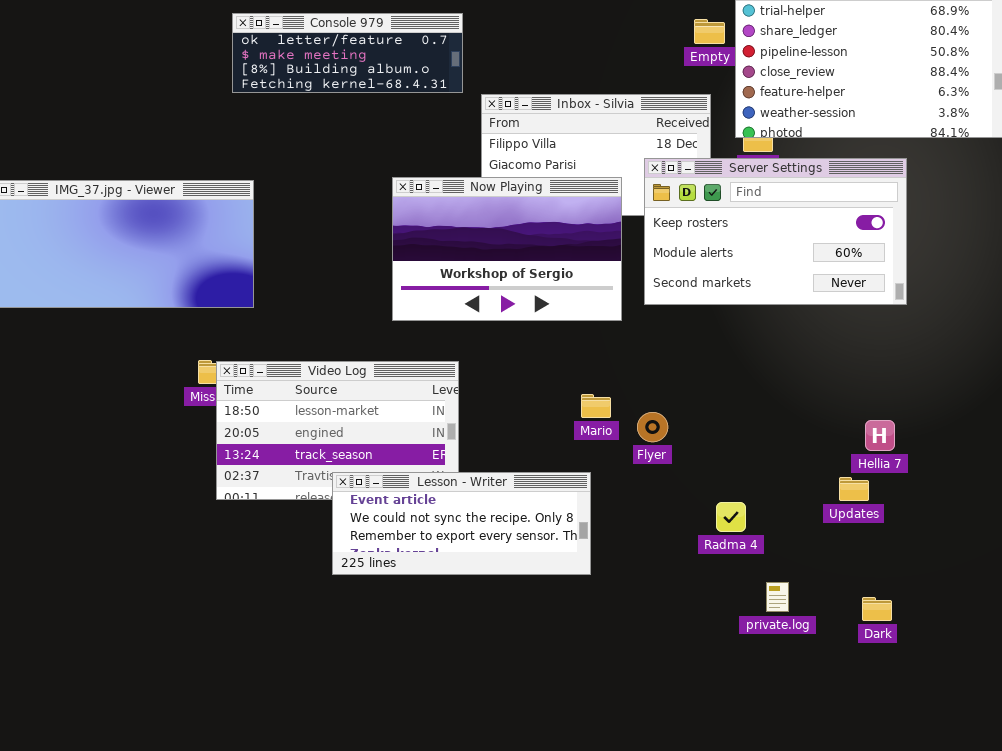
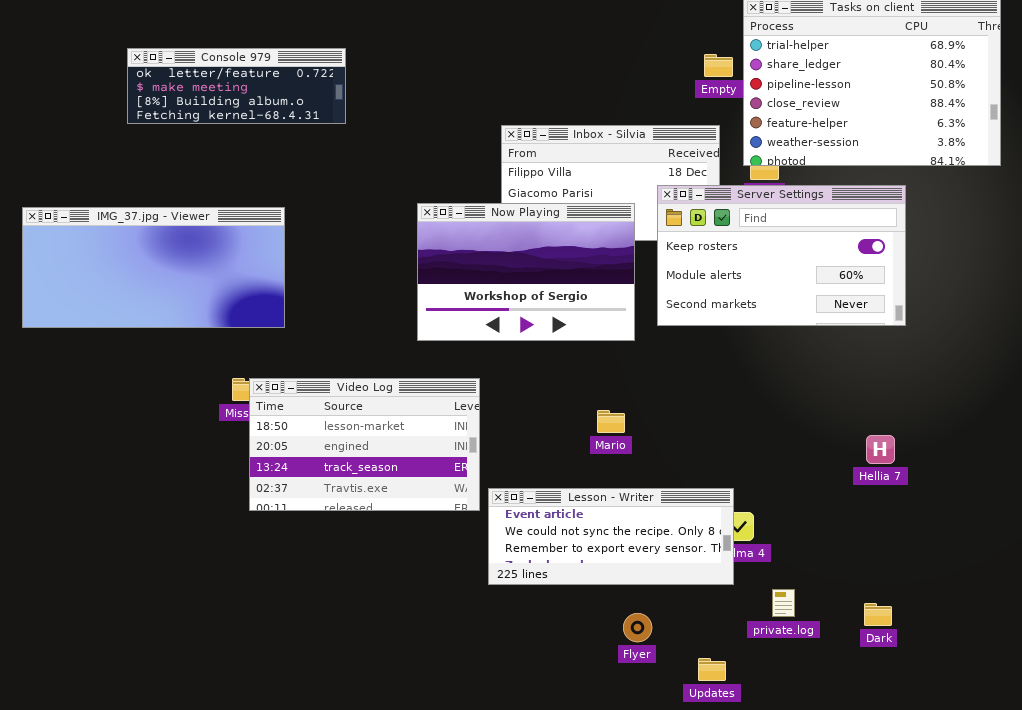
Console 979: [232,13,463,93] -> [127,48,346,124], moved
Flyer: [637,412,668,442] -> [623,613,652,642], moved
Lesson - Writer: [332,472,591,575] -> [488,488,734,585], moved
Updates: [839,477,869,501] -> [698,658,726,681], moved

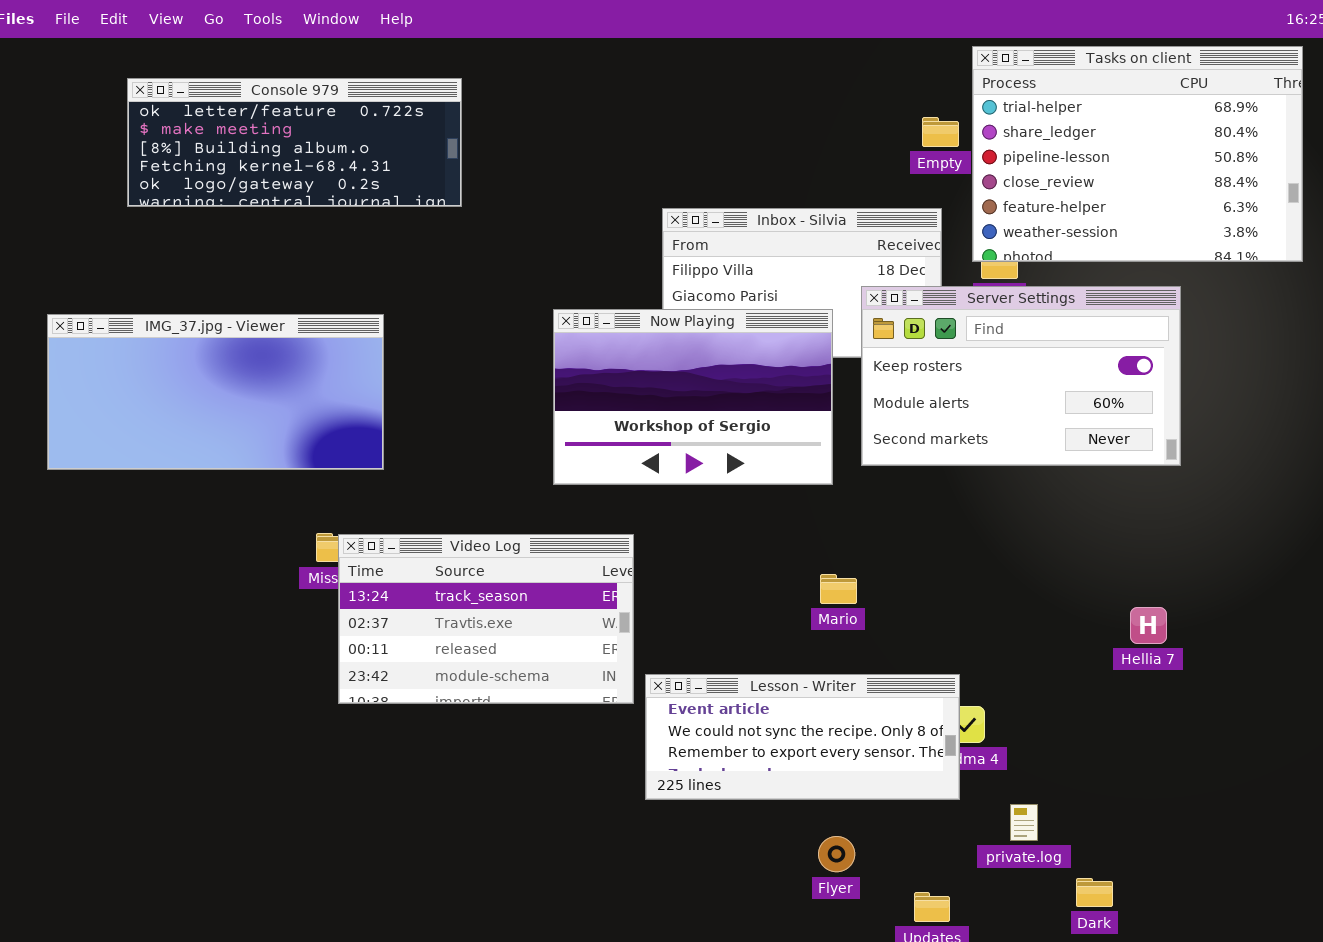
Console 979: [127,48,346,124] -> [127,78,462,207], resized
Video Log: [249,378,480,511] -> [338,534,634,704], scrolled down 2 rows
Mario: [597,410,625,433] -> [820,574,857,604], moved
Dark: [864,603,892,626] -> [1076,878,1113,907], moved

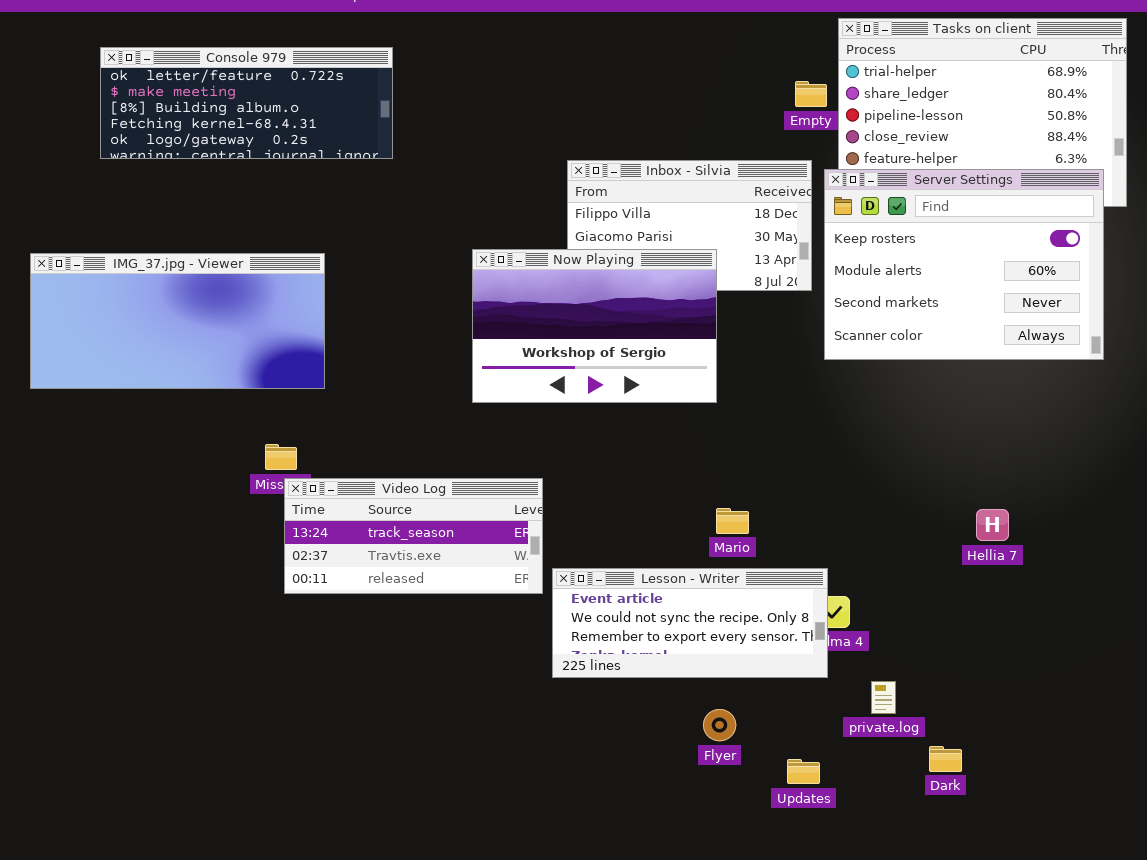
Server Settings: [861,286,1181,466] -> [824,169,1104,360], moved, resized
Video Log: [338,534,634,704] -> [284,478,543,594], resized
Mario: [820,574,857,604] -> [716,508,749,534], moved

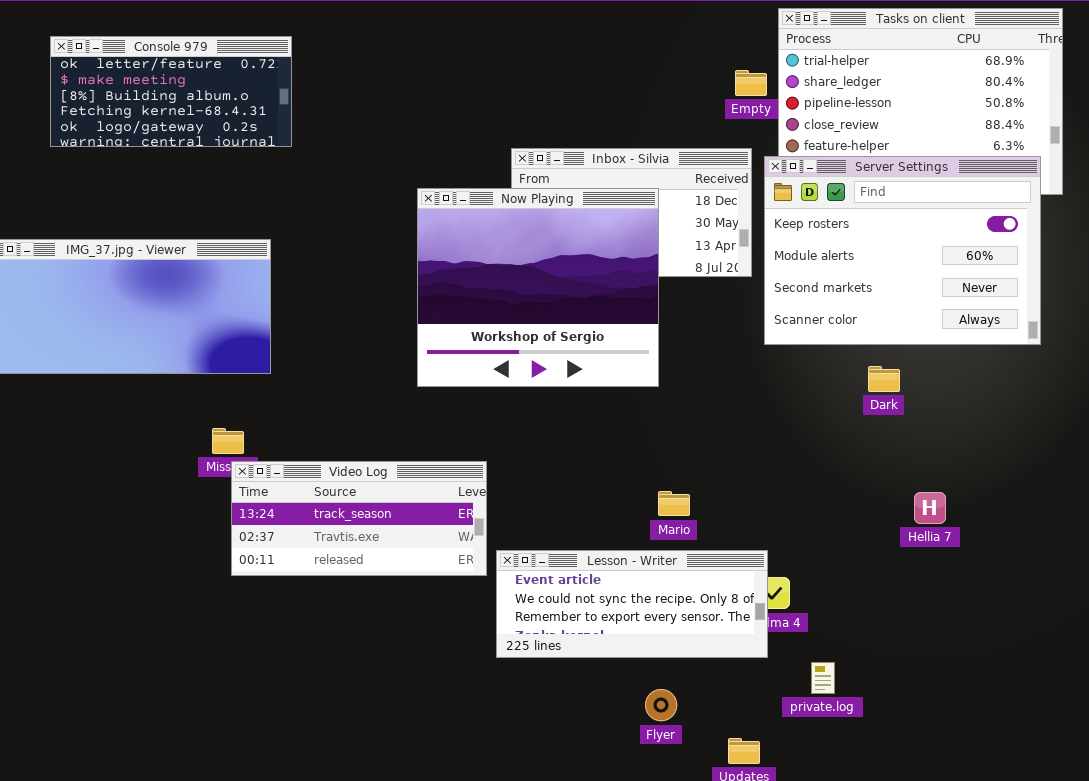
Console 979: [100,47,393,159] -> [50,36,292,147], resized
Now Playing: [472,249,717,403] -> [417,188,659,387], resized
Dark: [929,746,962,772] -> [868,366,900,392], moved

